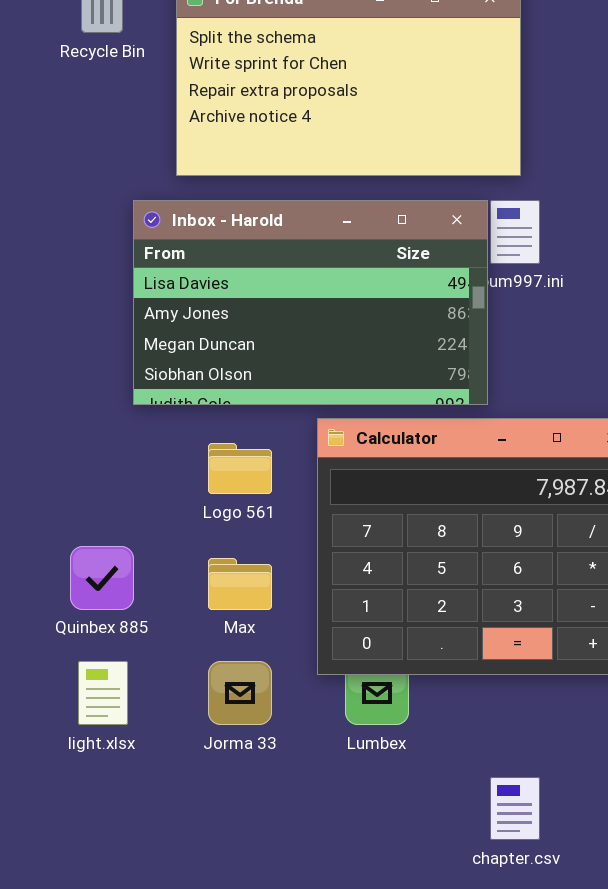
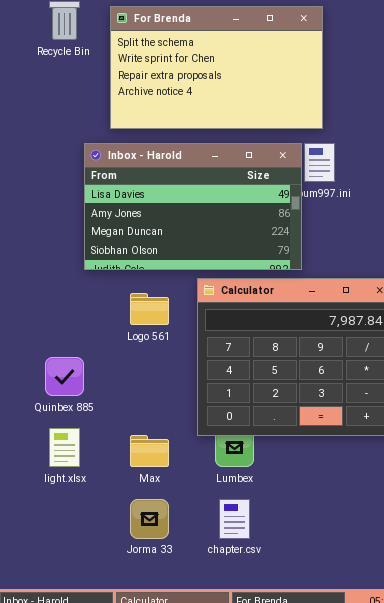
Max: [208,558,272,610] -> [130,435,169,467], moved
Jorma 33: [208,661,272,725] -> [130,499,169,539], moved
chapter.csv: [490,777,540,840] -> [219,499,250,539], moved

